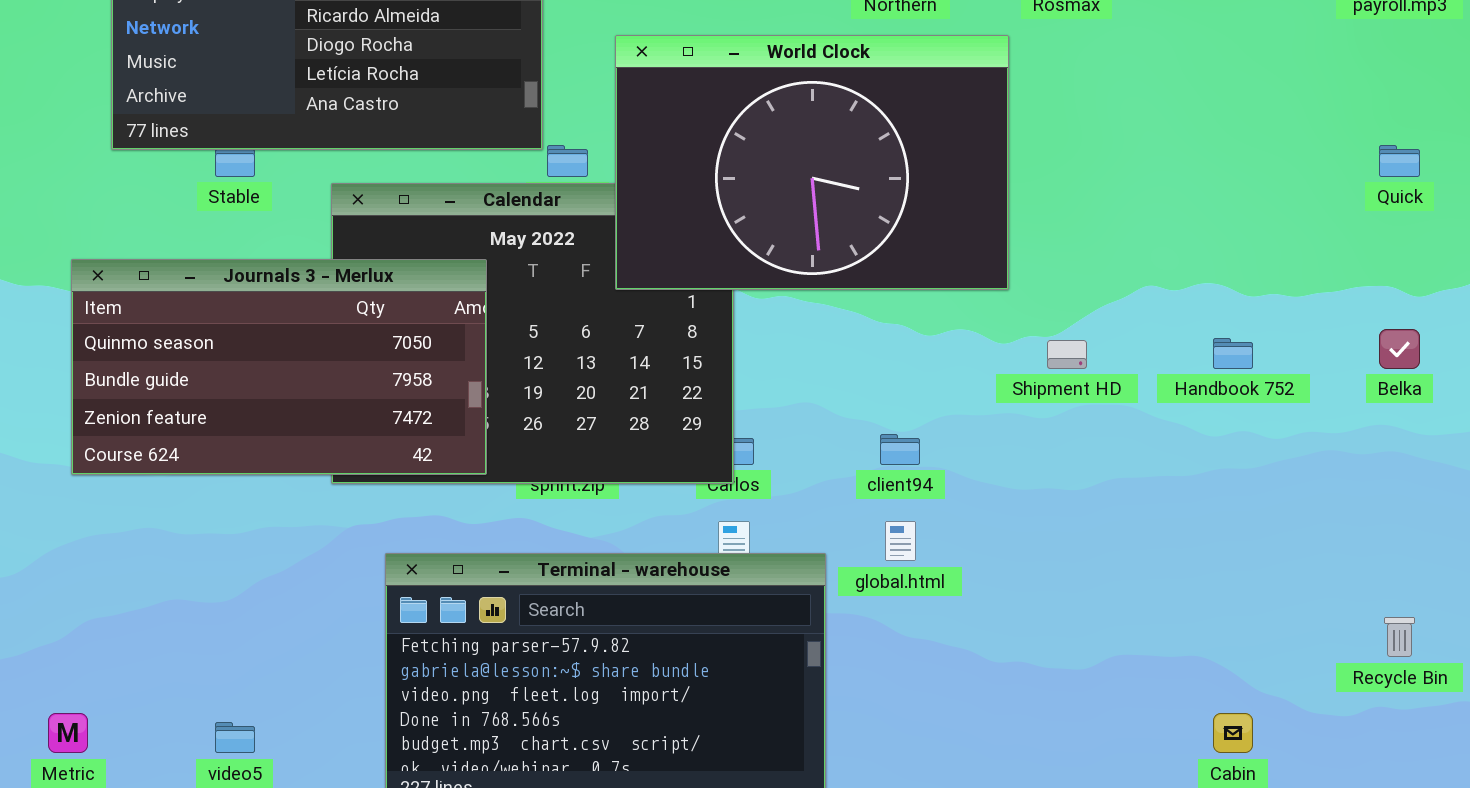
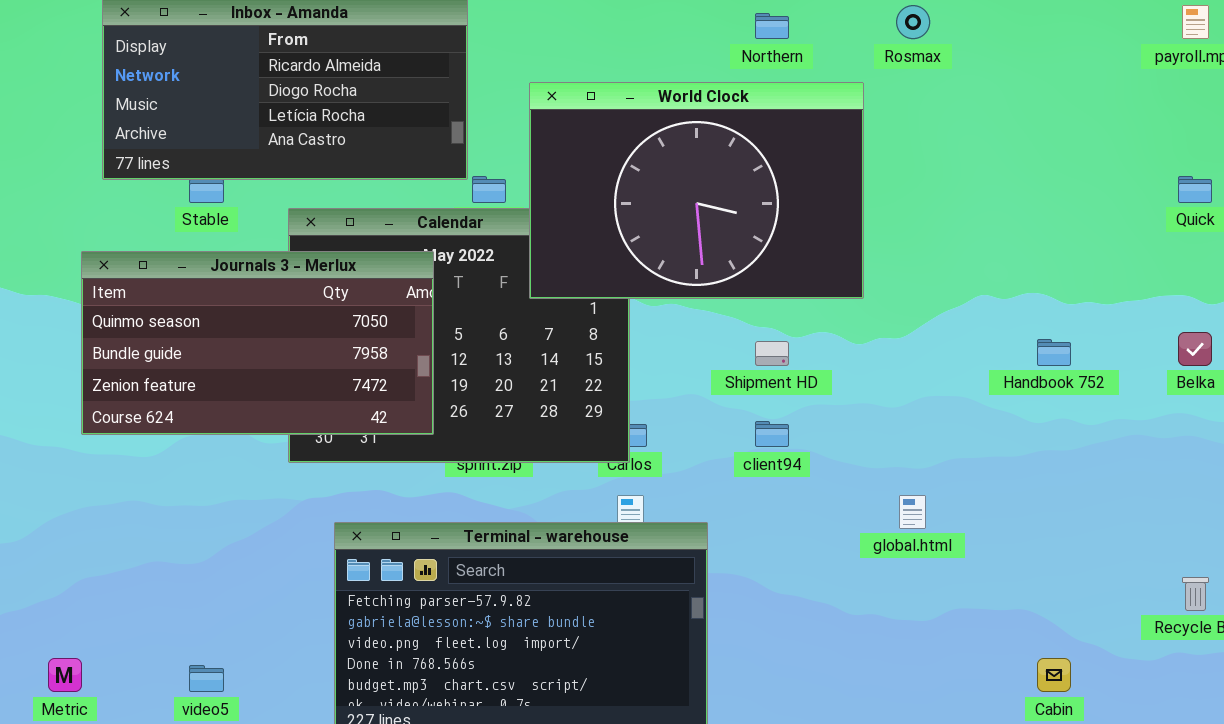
Journals 3 - Merlux: [71,259,487,475] -> [81,251,434,435], moved
Shipment HD: [1047,340,1087,369] -> [755,341,789,366], moved
global.html: [885,521,916,561] -> [899,495,926,529], moved

